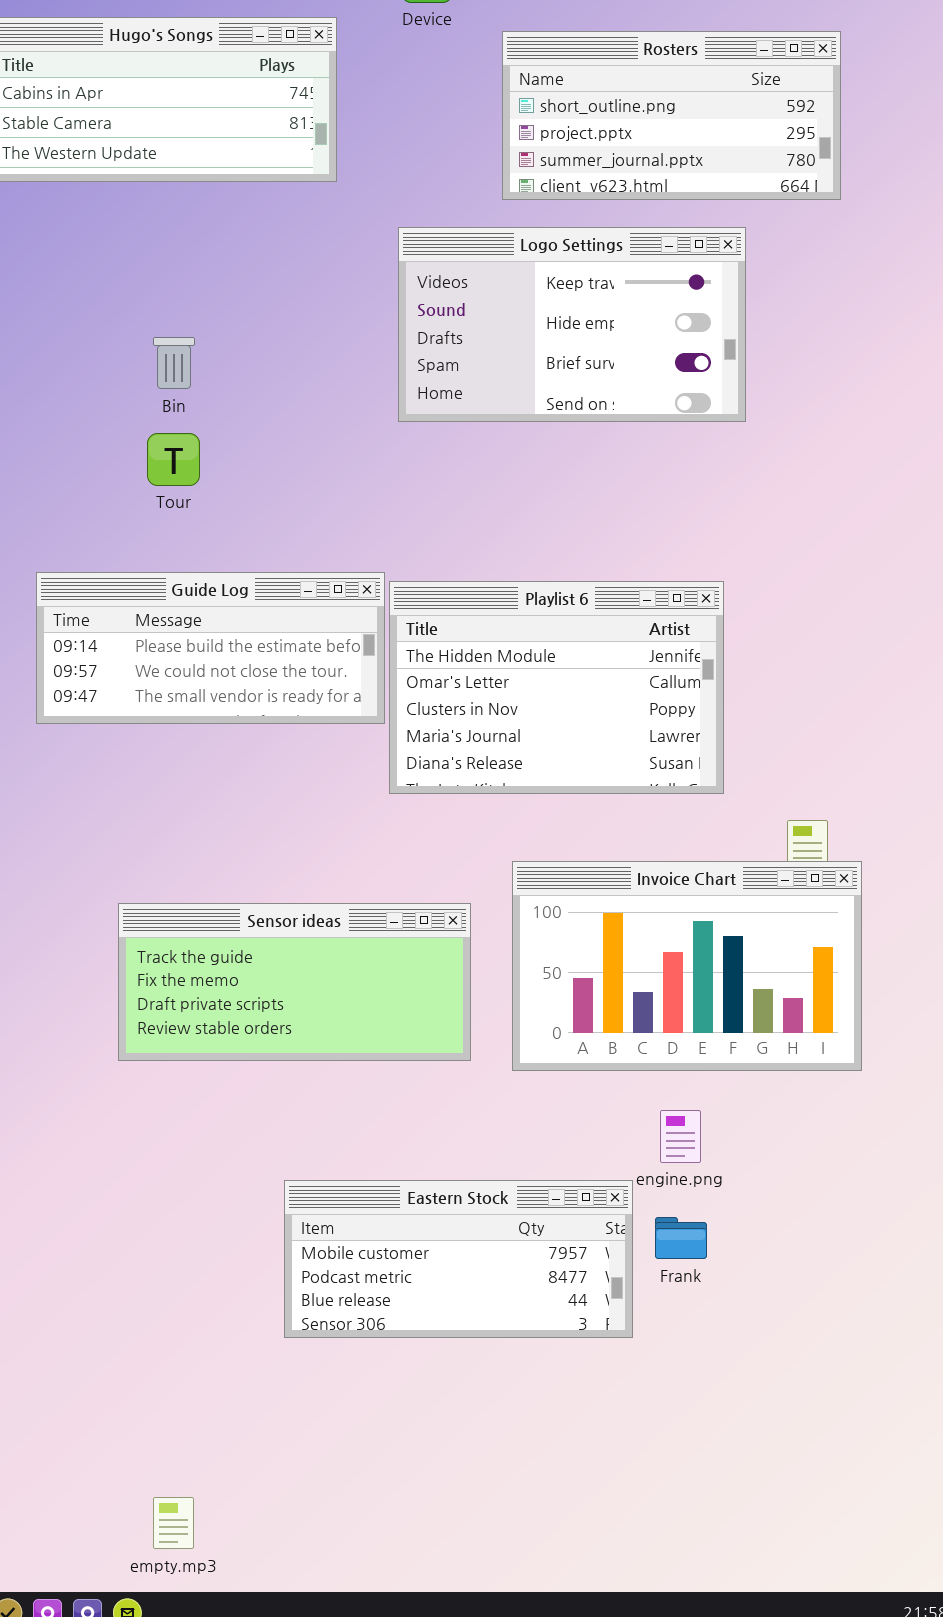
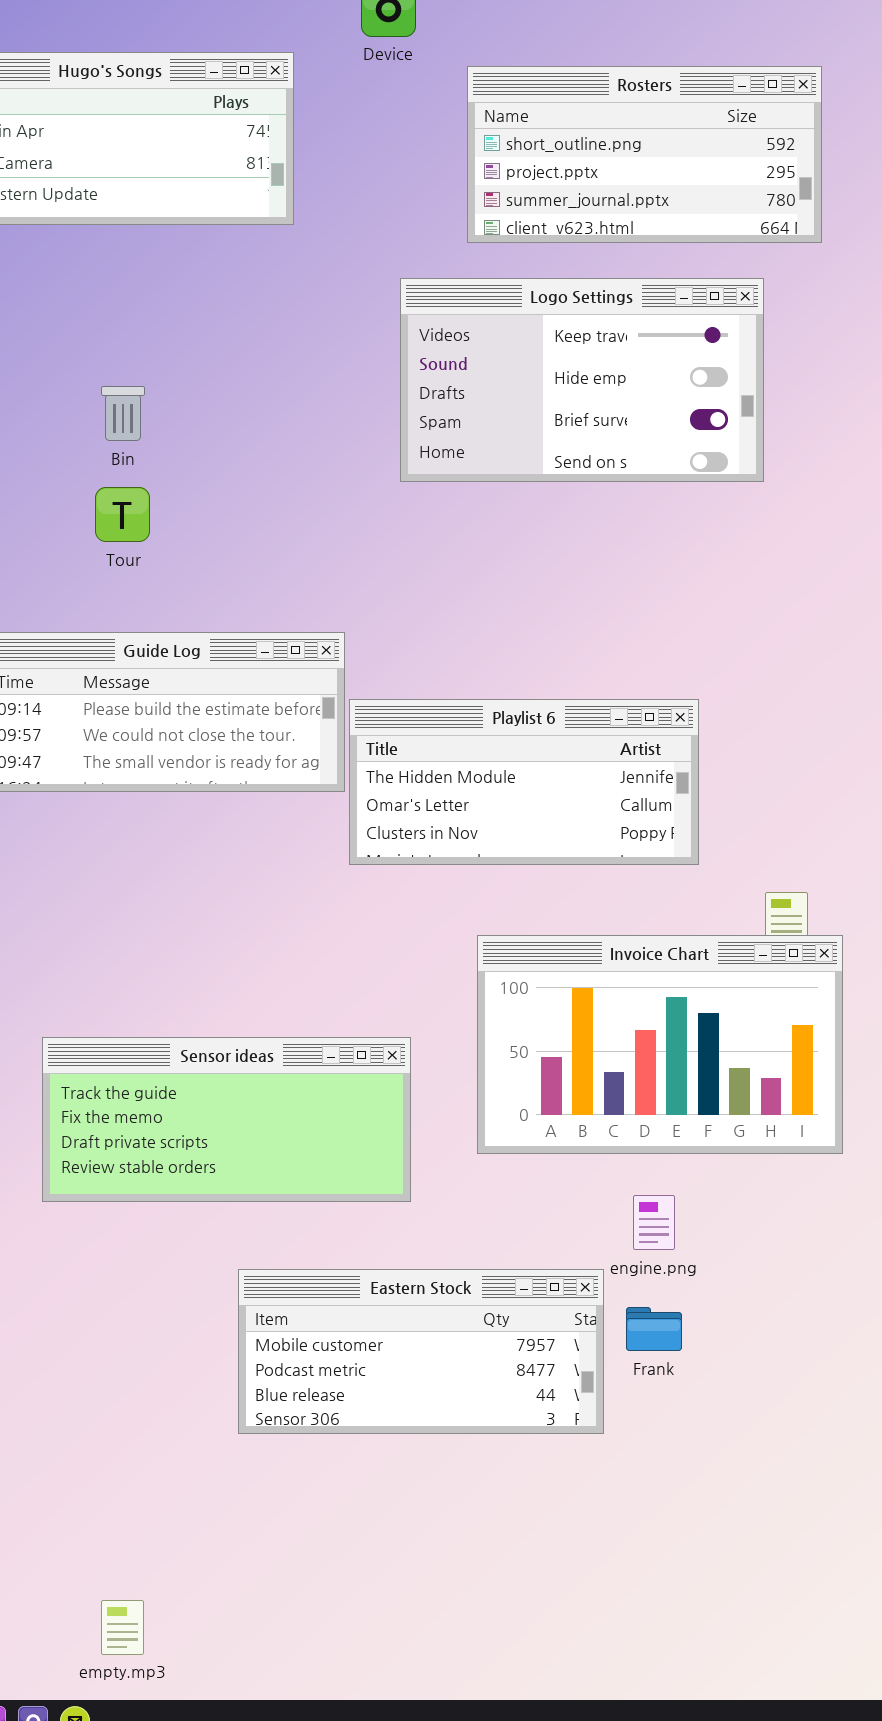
Logo Settings: [398,227,746,422] -> [400,278,764,482], moved
Playlist 6: [389,581,724,794] -> [349,699,699,865], resized
Sensor ideas: [118,903,471,1061] -> [42,1037,411,1202], moved

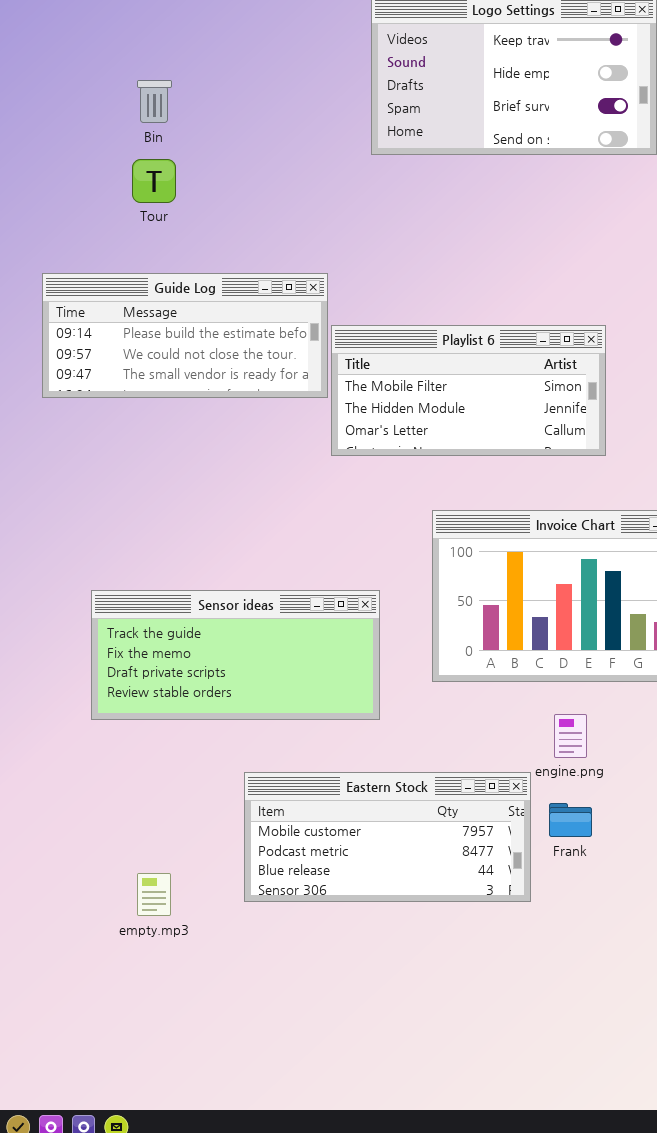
Playlist 6: [349,699,699,865] -> [331,325,606,456], scrolled up 1 row
empty.mp3: [101,1600,144,1655] -> [137,873,171,916], moved

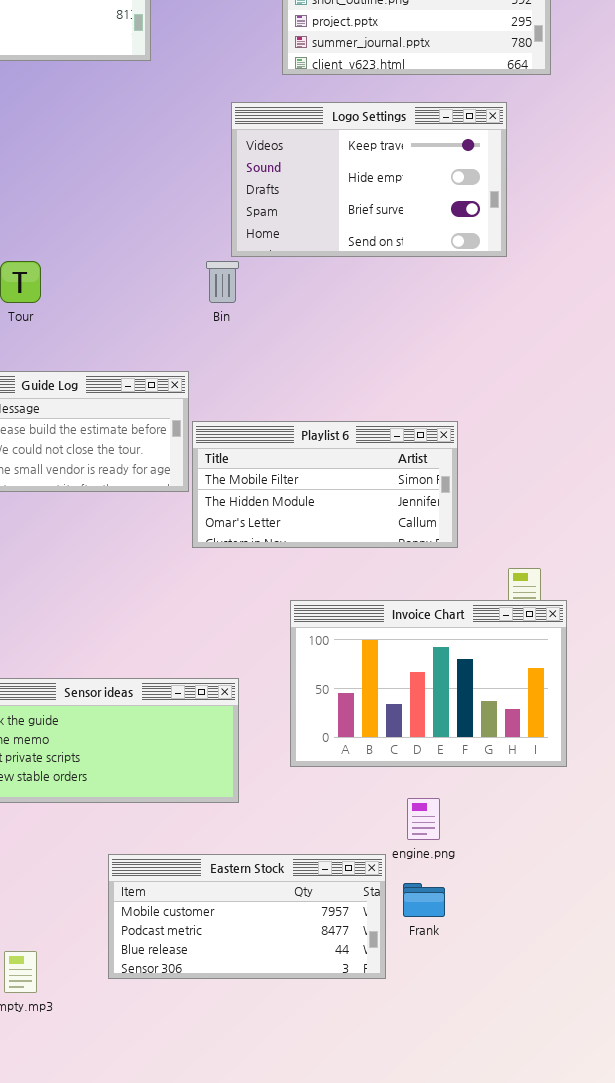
Bin: [137,80,172,123] -> [206,261,239,303], moved

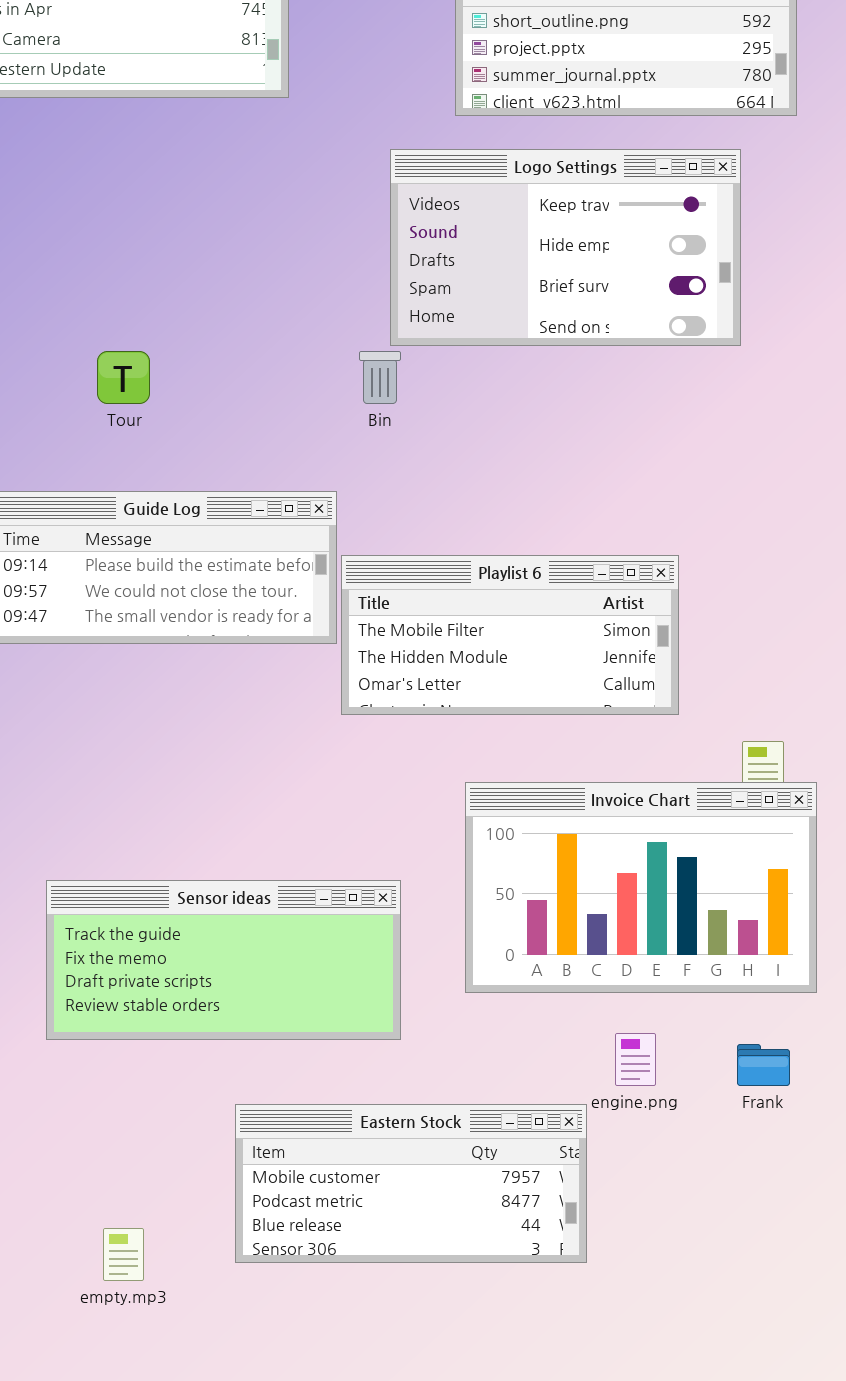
Frank: [403,883,445,917] -> [737,1044,790,1086], moved

